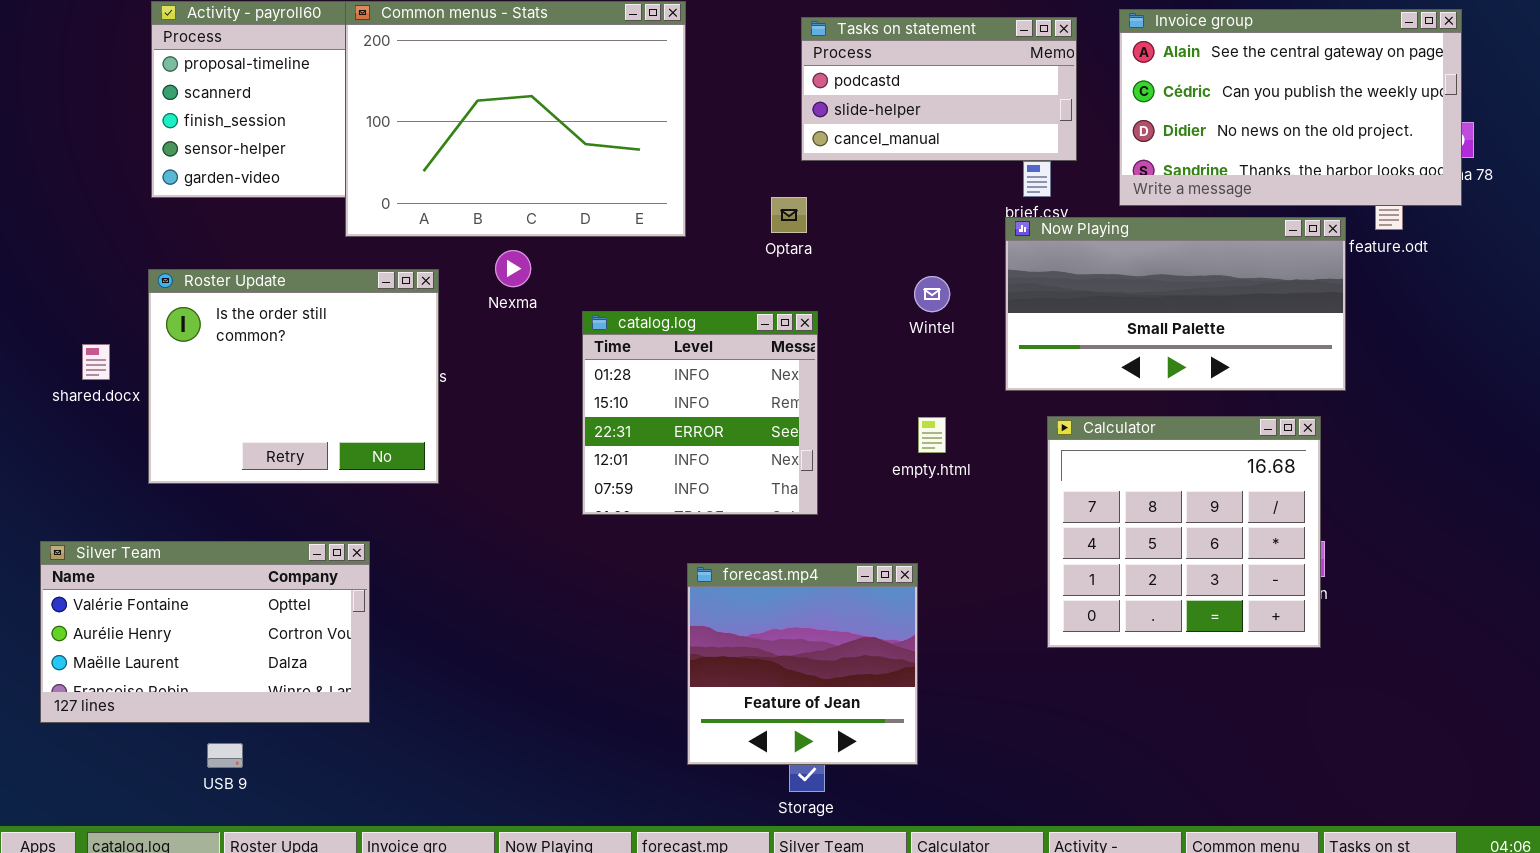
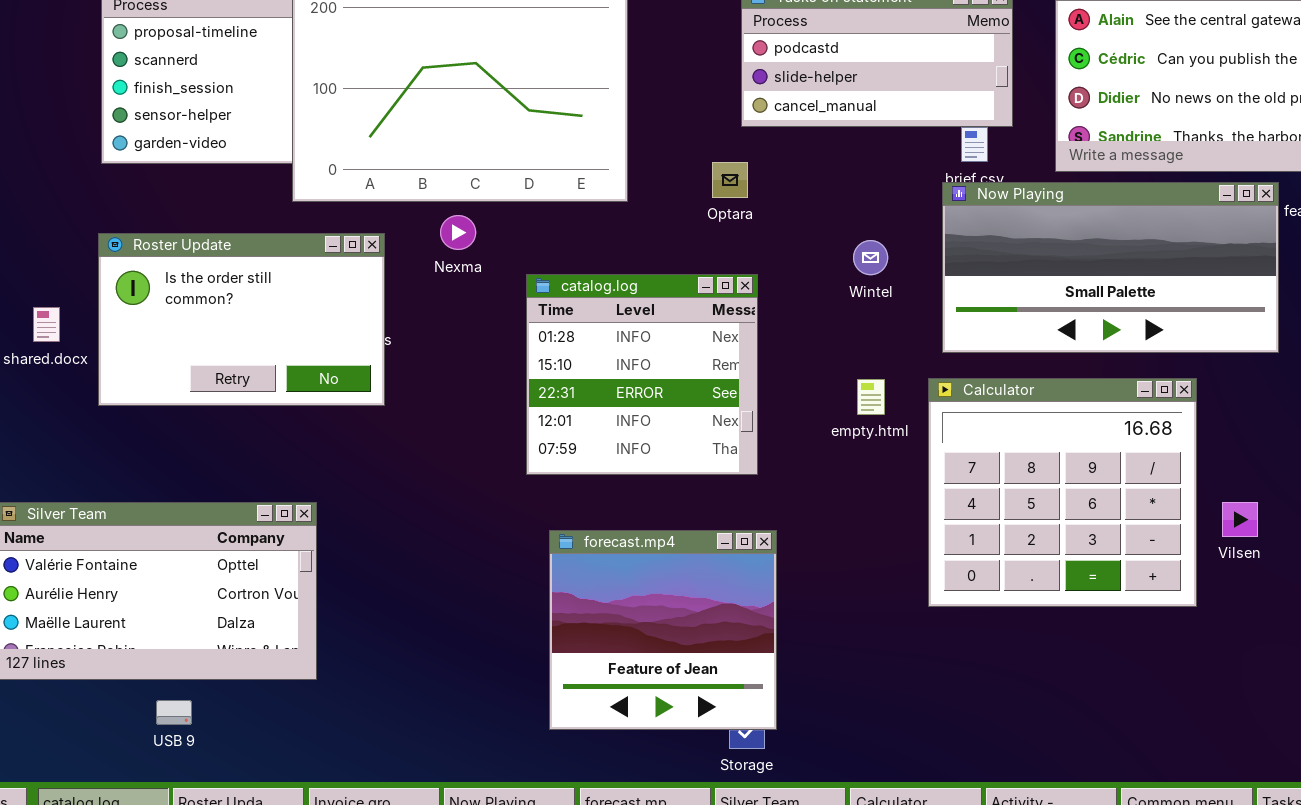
Roster Update: [148,269,439,484] -> [98,233,385,406], resized
Calculator: [1047,416,1321,648] -> [928,378,1197,607], moved
forecast.mp4: [687,563,918,765] -> [549,530,777,730], moved

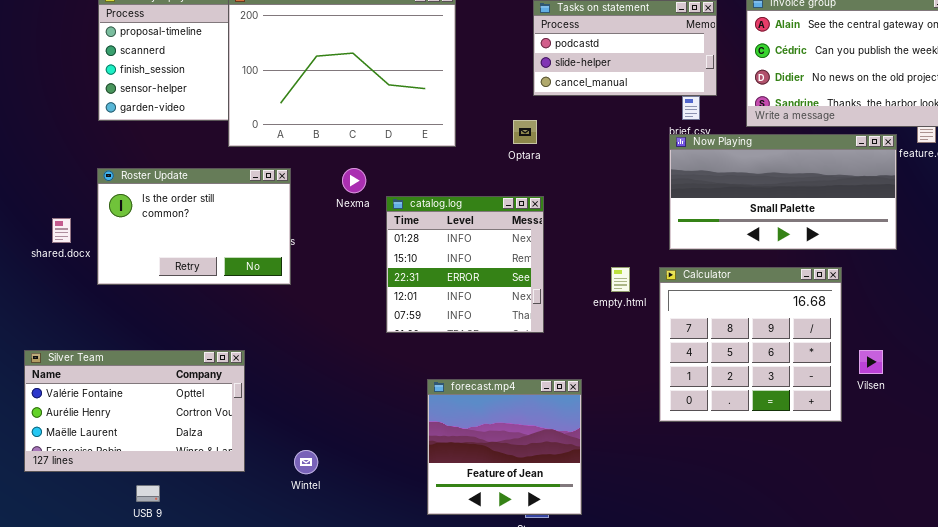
Nexma: [440,215,476,250] -> [342,168,366,193], moved
Wintel: [853,240,888,275] -> [294,450,318,474], moved
forecast.mp4: [549,530,777,730] -> [427,379,582,515], moved

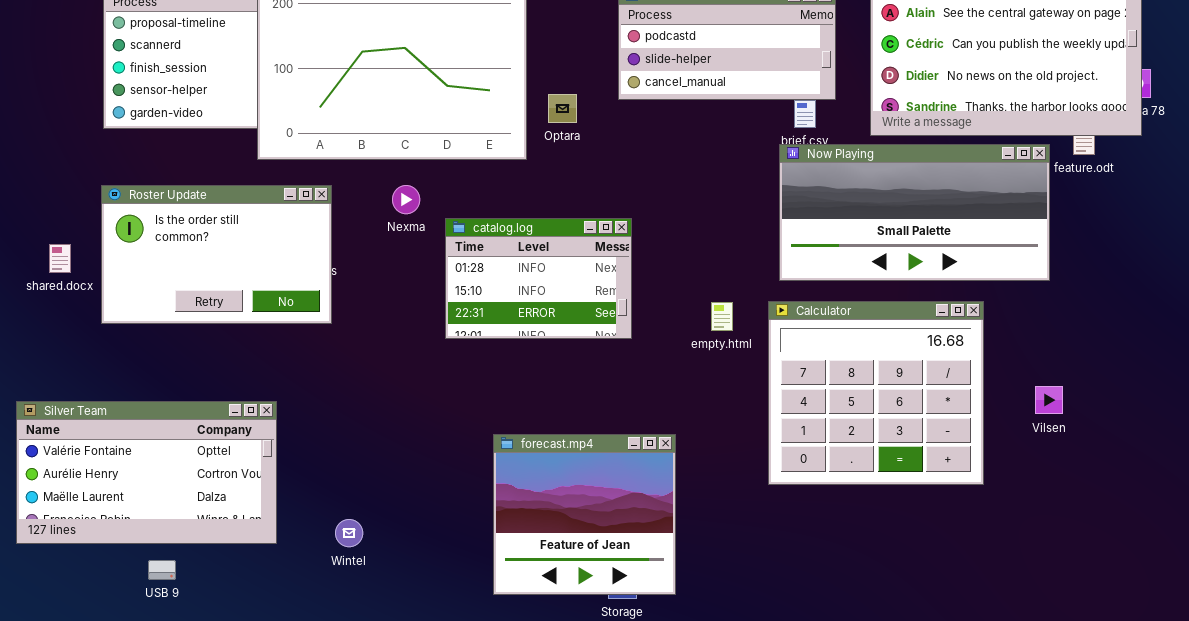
Optara: [513,120,537,144] -> [548,94,577,123], moved
catalog.log: [386,196,544,333] -> [445,218,632,339], resized
Vilsen: [859,350,883,374] -> [1035,386,1063,414], moved

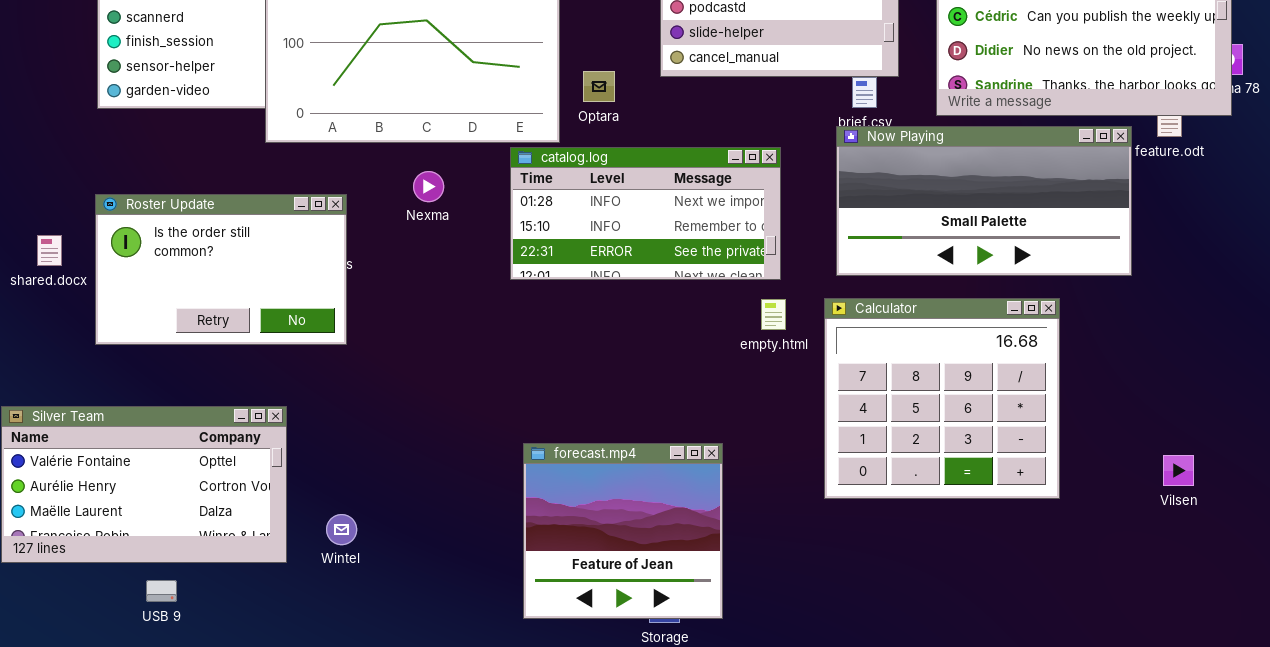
Roster Update: [101,185,332,324] -> [95,194,347,345], moved
catalog.log: [445,218,632,339] -> [510,147,781,280], moved, resized
Vilsen: [1035,386,1063,414] -> [1163,455,1194,486], moved
Wintel: [335,519,363,547] -> [326,514,357,545], moved

